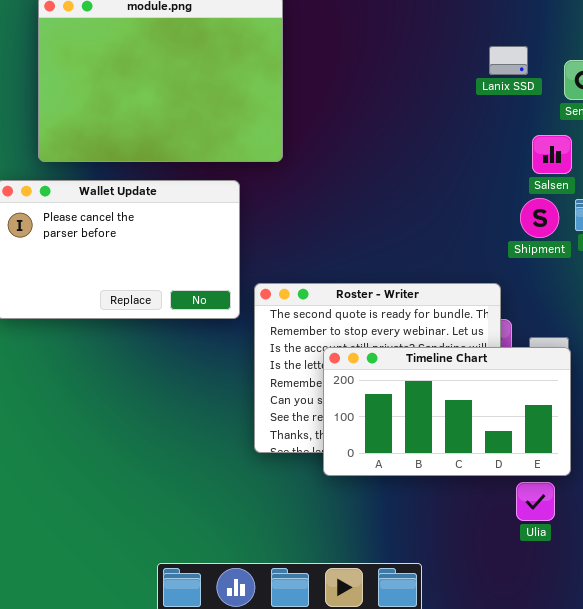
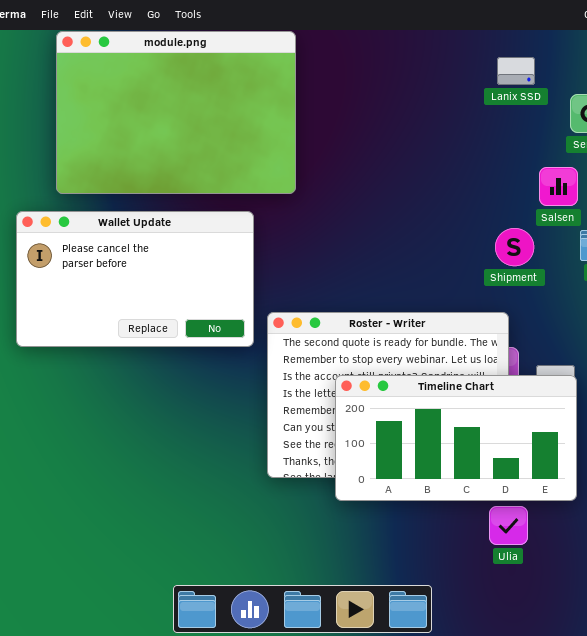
Lanix SSD: [489,46,528,75] -> [497,57,535,85], moved
Shipment: [520,198,559,238] -> [495,228,534,266], moved
Ulia: [516,482,555,521] -> [489,506,528,545], moved

